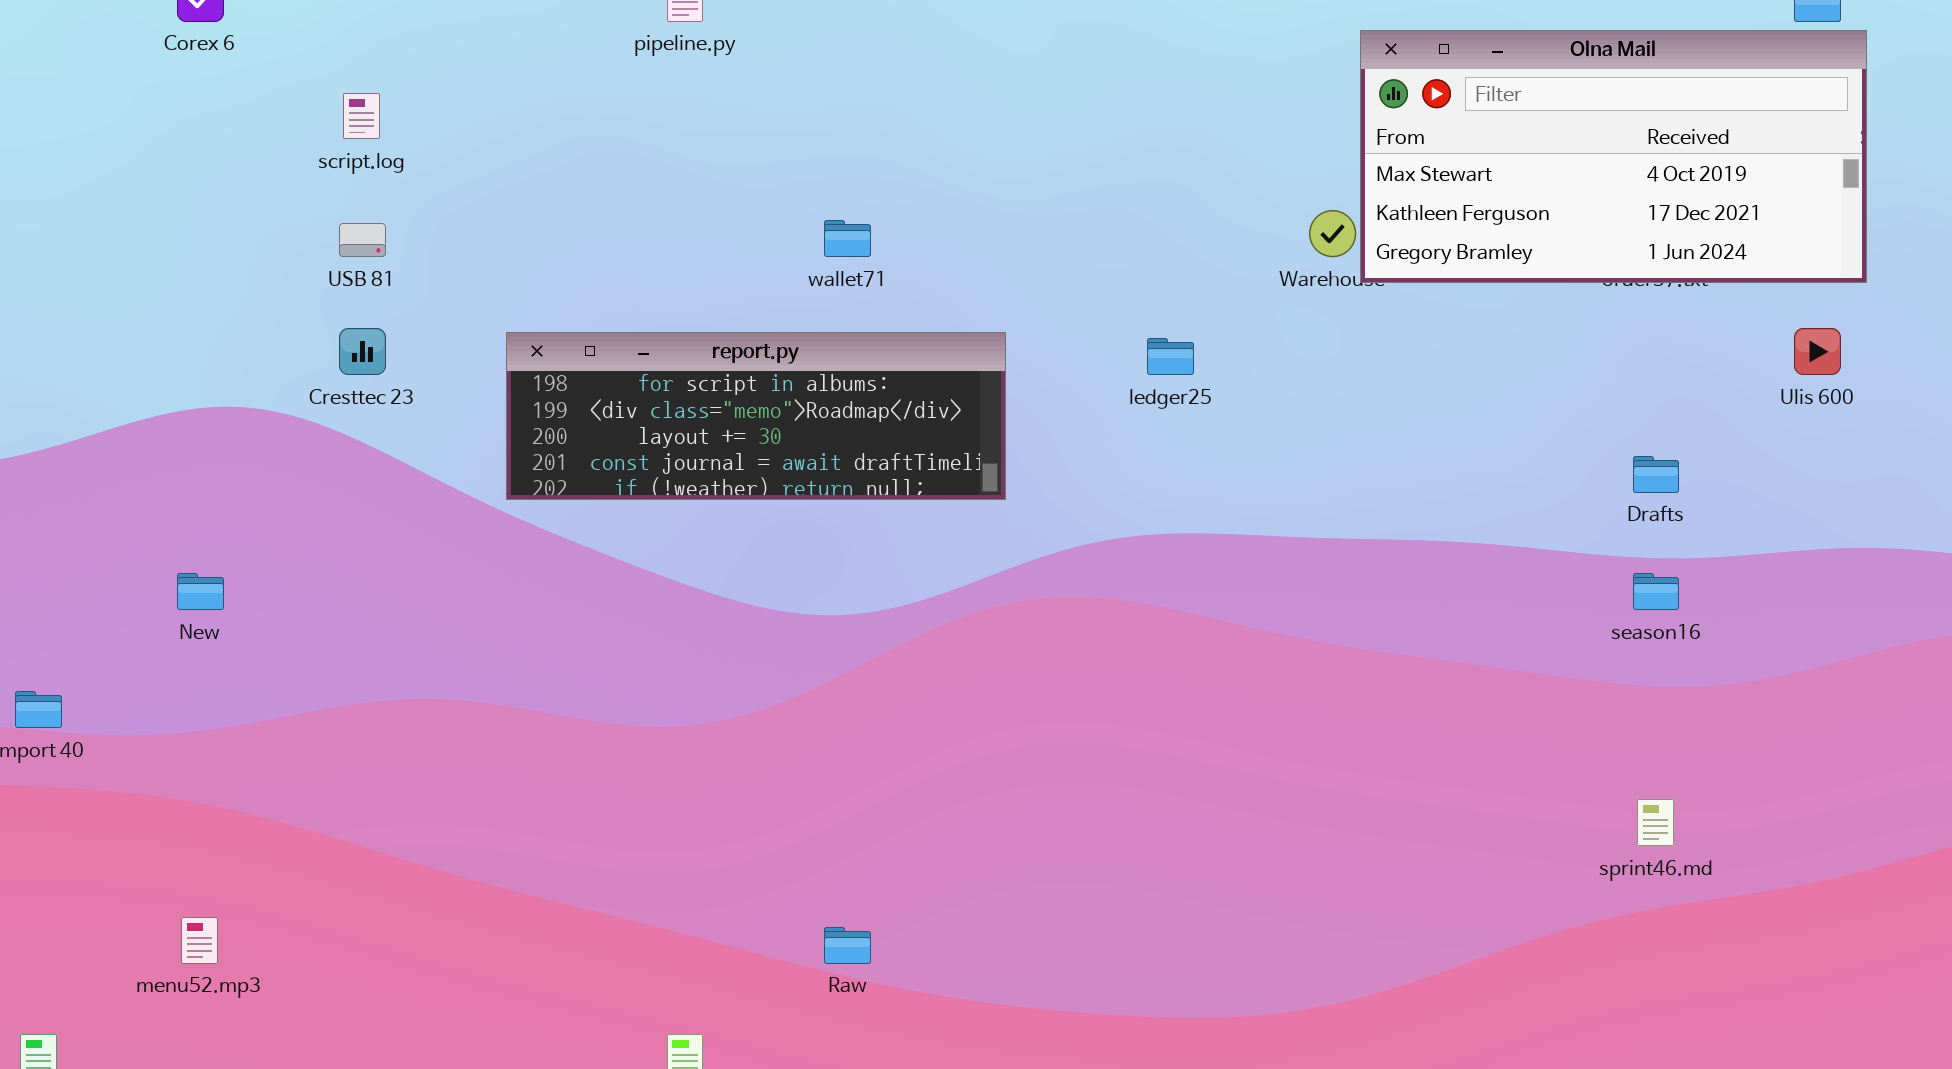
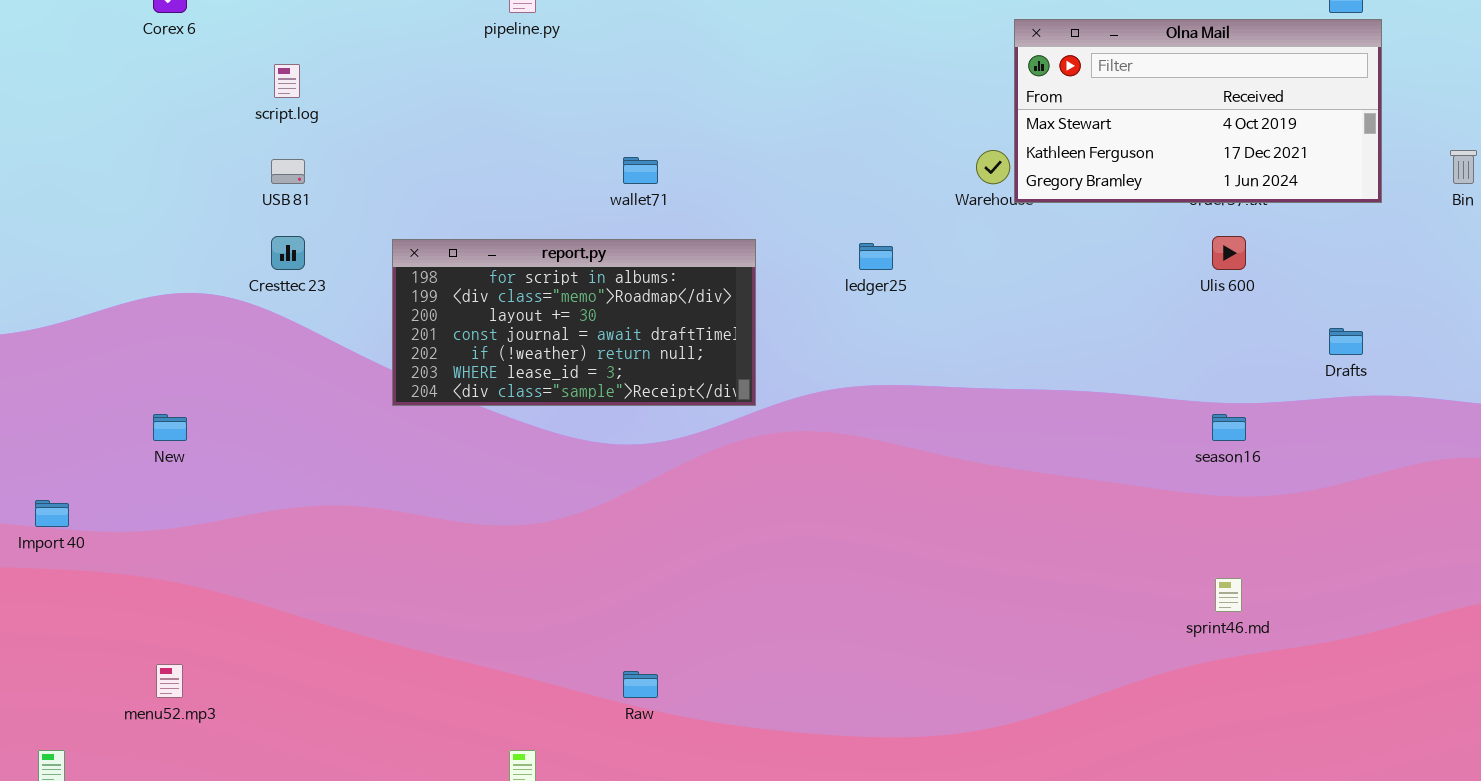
Ulis 600: [1794,328,1841,375] -> [1212,236,1246,270], moved
report.py: [506,332,1006,500] -> [392,239,756,406], resized
Drafts: [1633,456,1679,493] -> [1329,328,1363,355], moved

